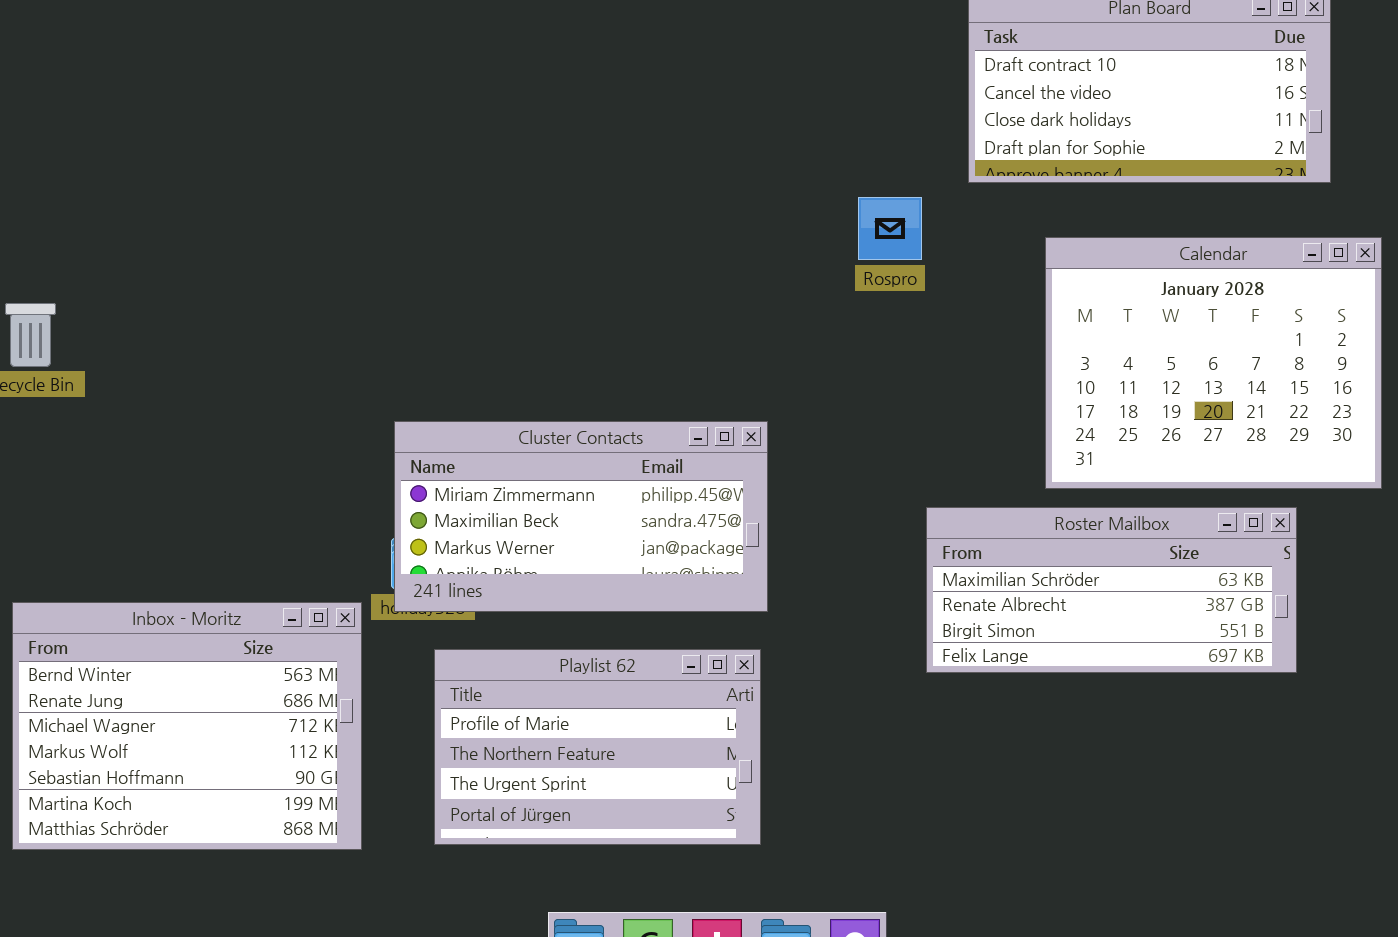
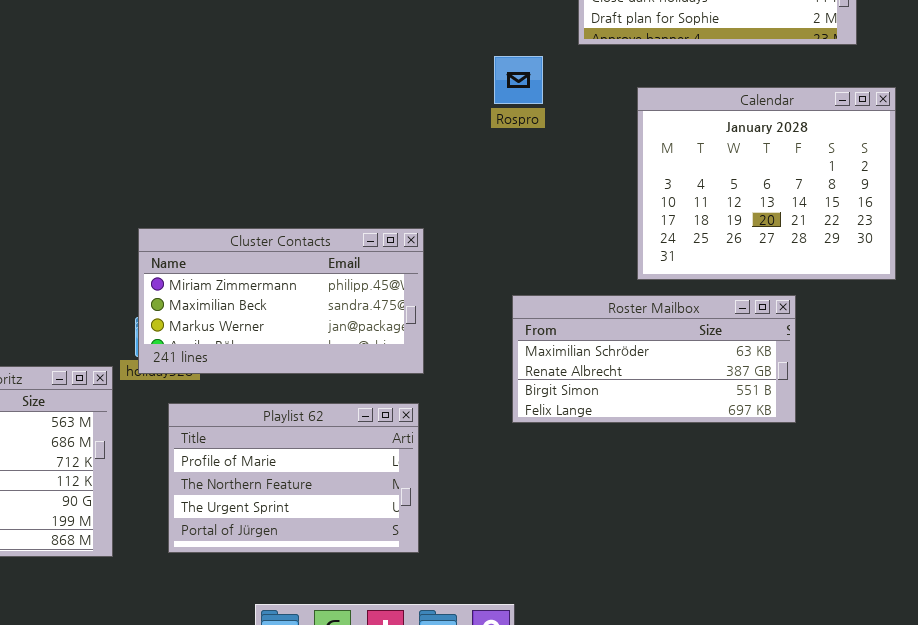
Roster Mailbox: [926,507,1297,673] -> [512,295,796,423], moved

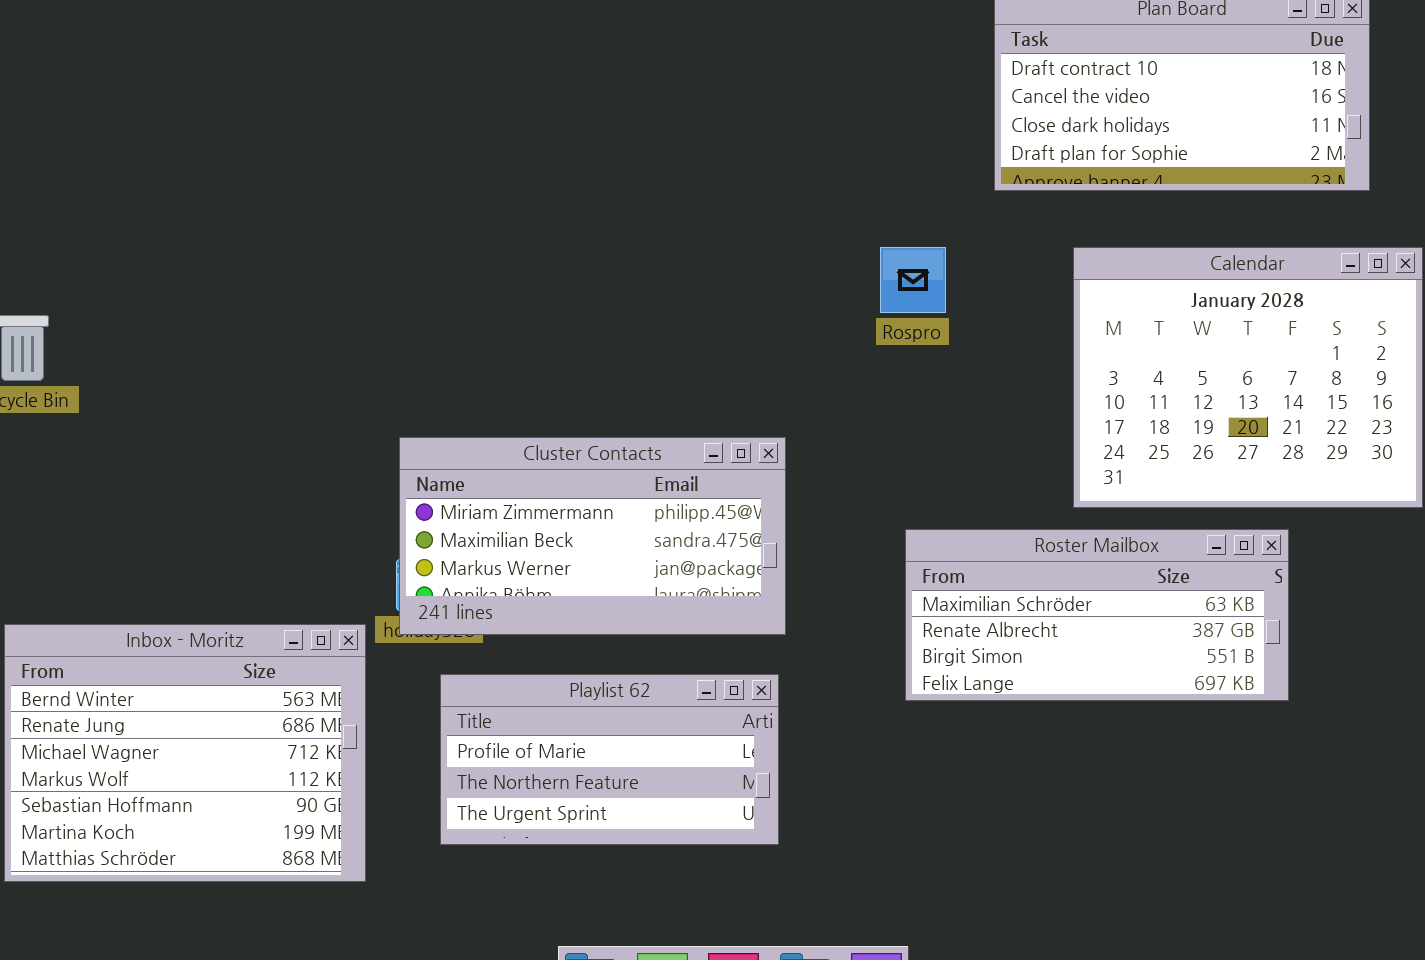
Rospro: [494,56,543,104] -> [880,247,946,313], moved
Playlist 62: [168,403,419,553] -> [440,674,779,845], resized

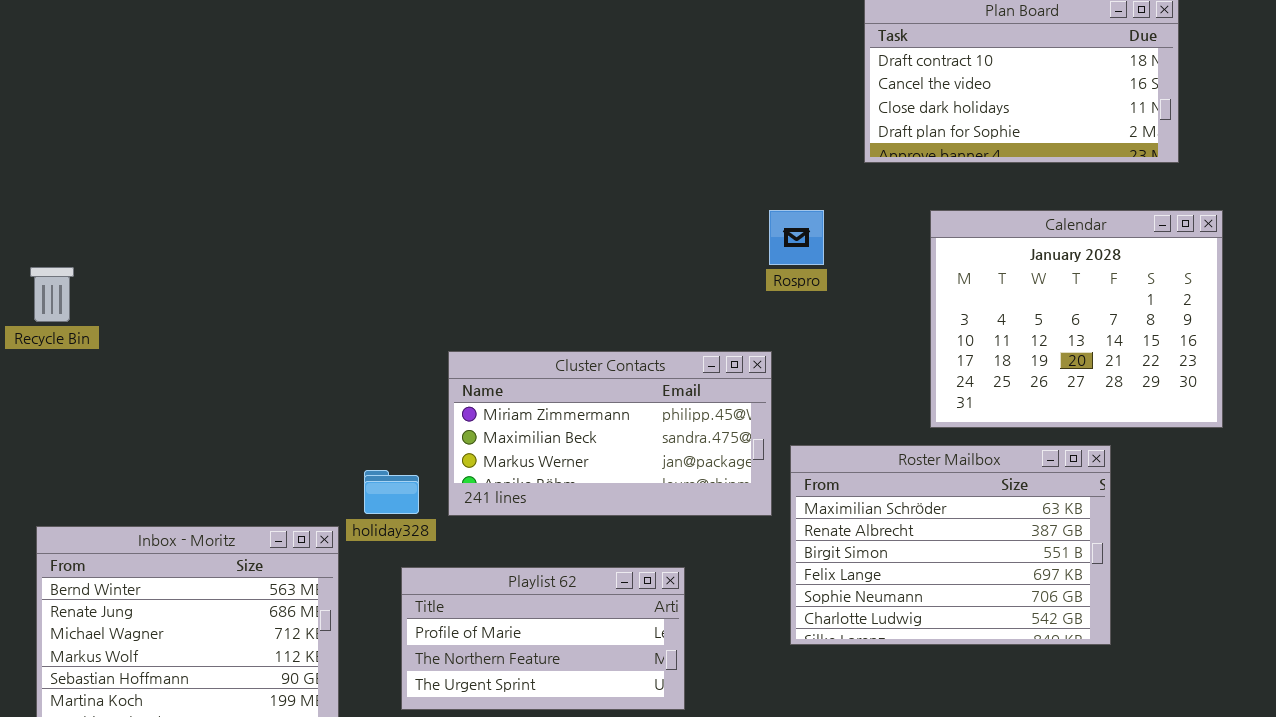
Cluster Contacts: [399,437,786,635] -> [448,351,772,516], moved
Roster Mailbox: [905,529,1289,701] -> [790,445,1111,645], resized

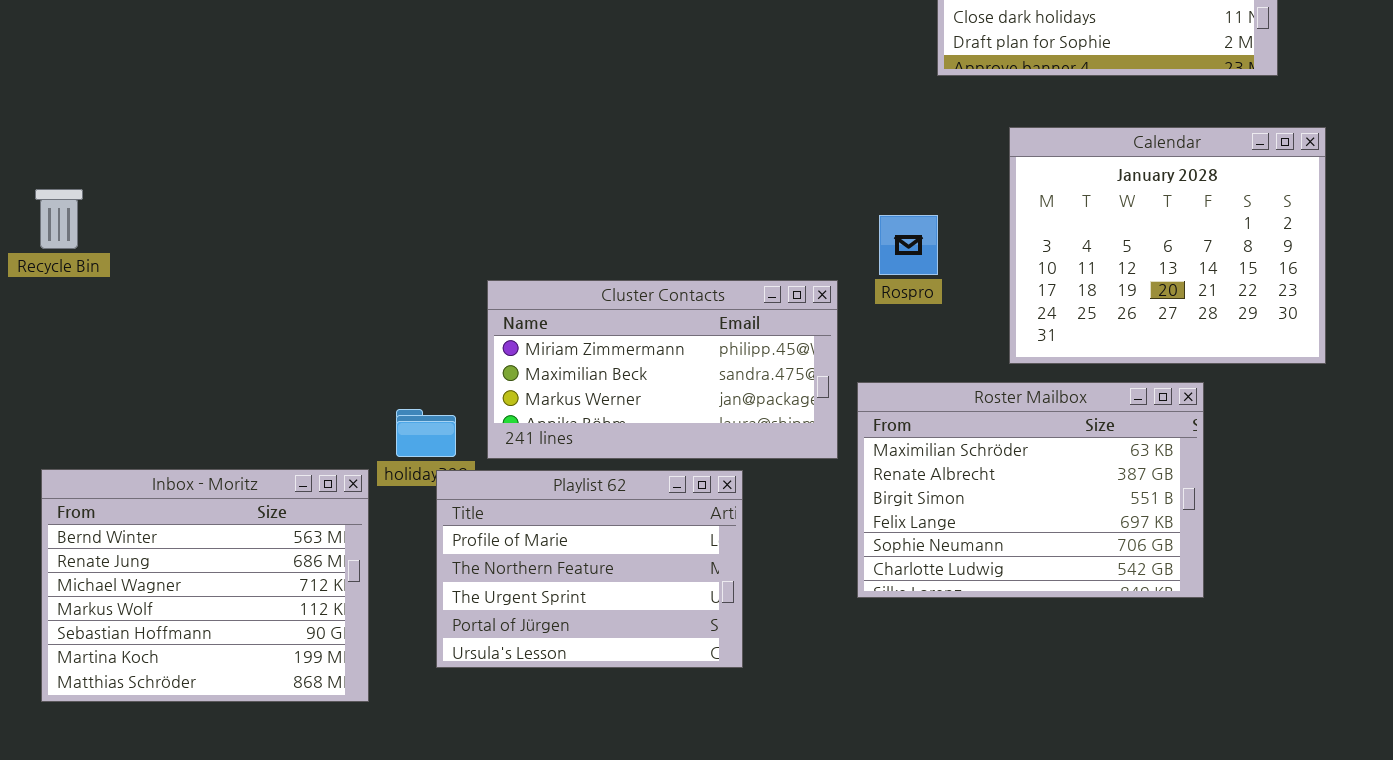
Rospro: [769,210,824,265] -> [879,215,938,275], moved
Playlist 62: [401,567,685,710] -> [436,470,743,668], resized

